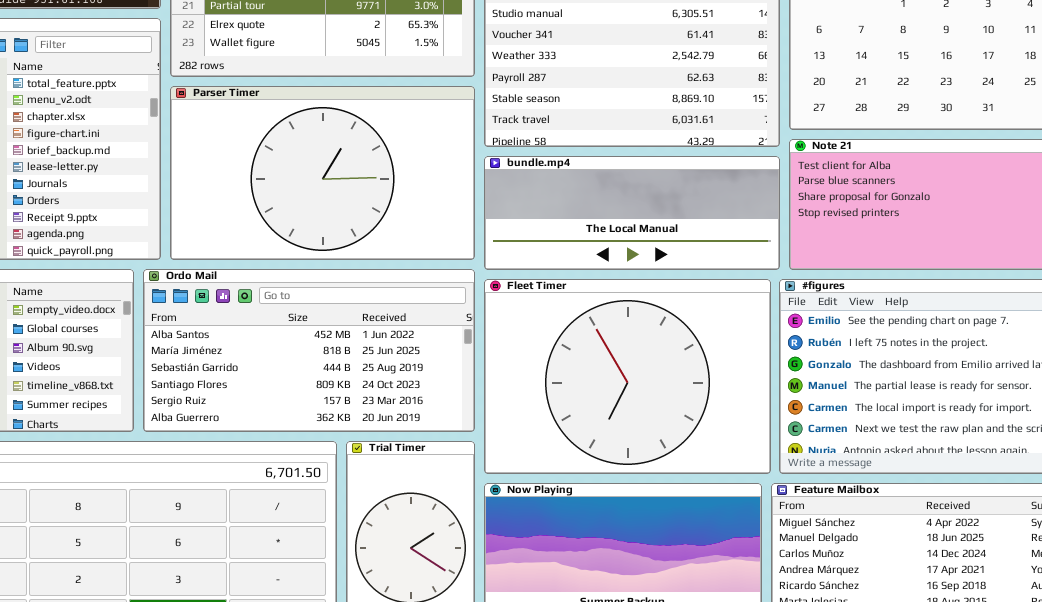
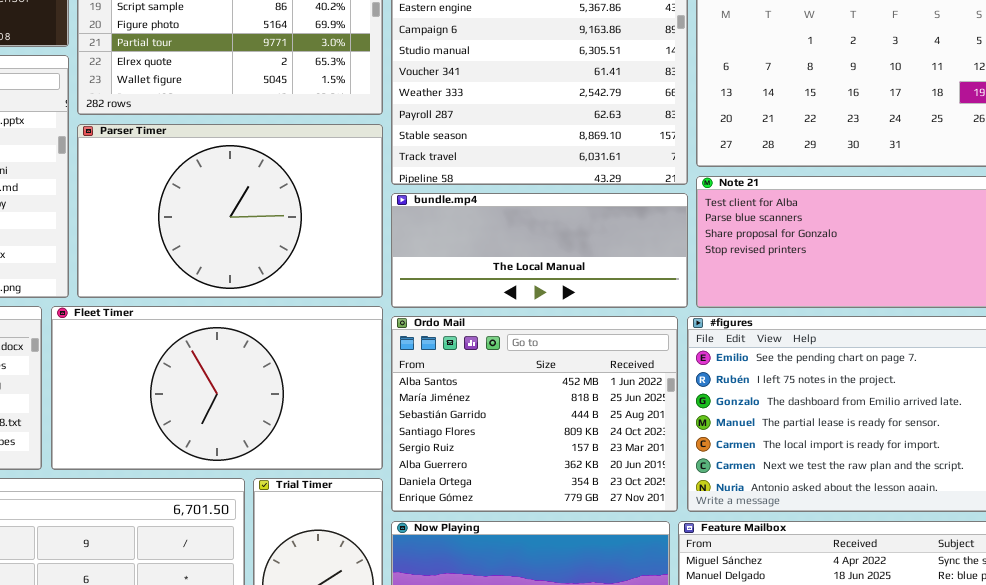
Ordo Mail: [143,269,475,432] -> [391,316,678,512], moved, resized
Fleet Timer: [484,279,771,474] -> [51,306,383,470], moved, resized

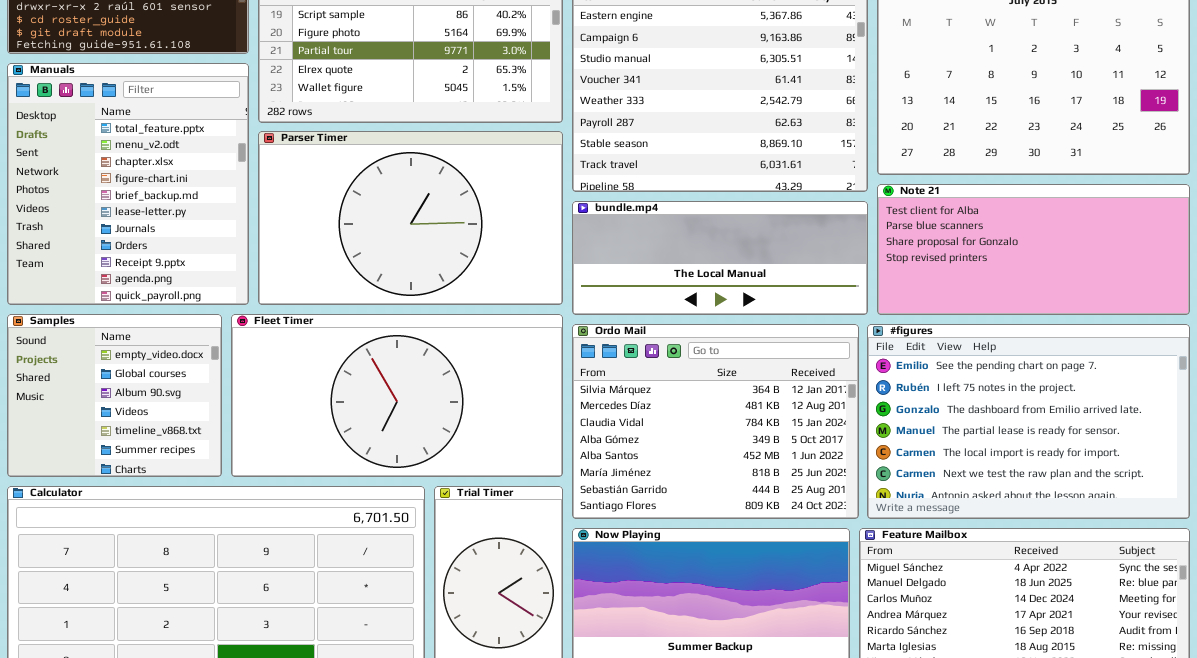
Ordo Mail: [391,316,678,512] -> [572,324,859,519], scrolled up 4 rows

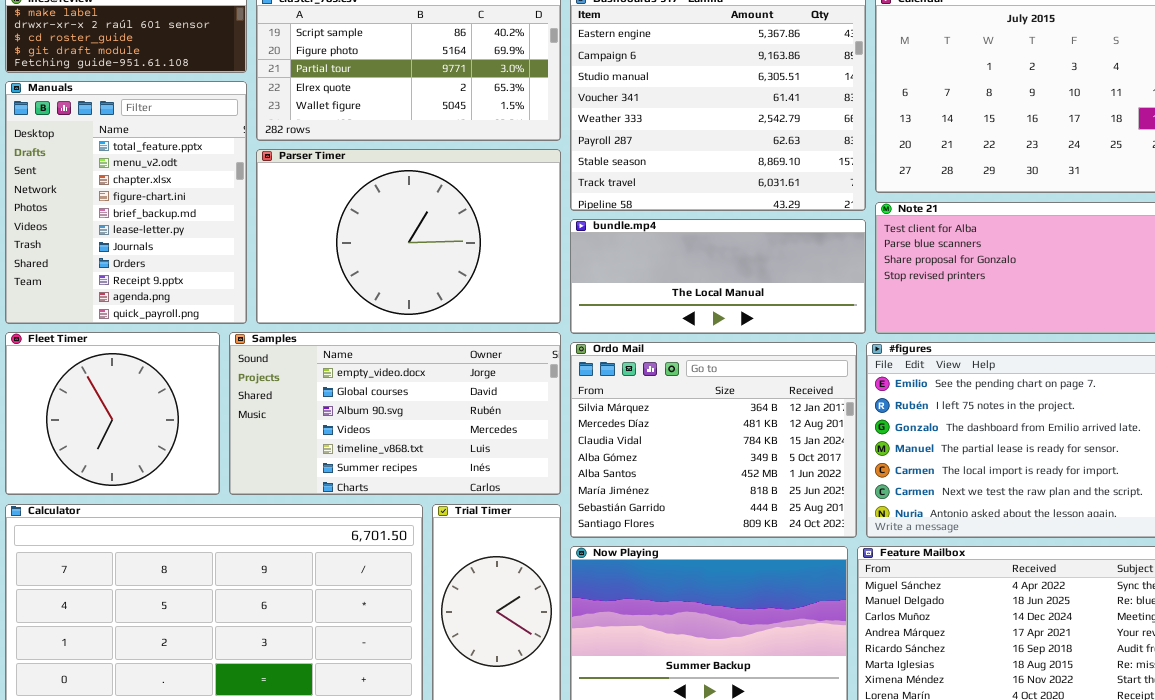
Samples: [7,314,222,477] -> [229,332,561,495], moved, resized
Fleet Timer: [231,314,563,477] -> [5,332,220,495], moved, resized

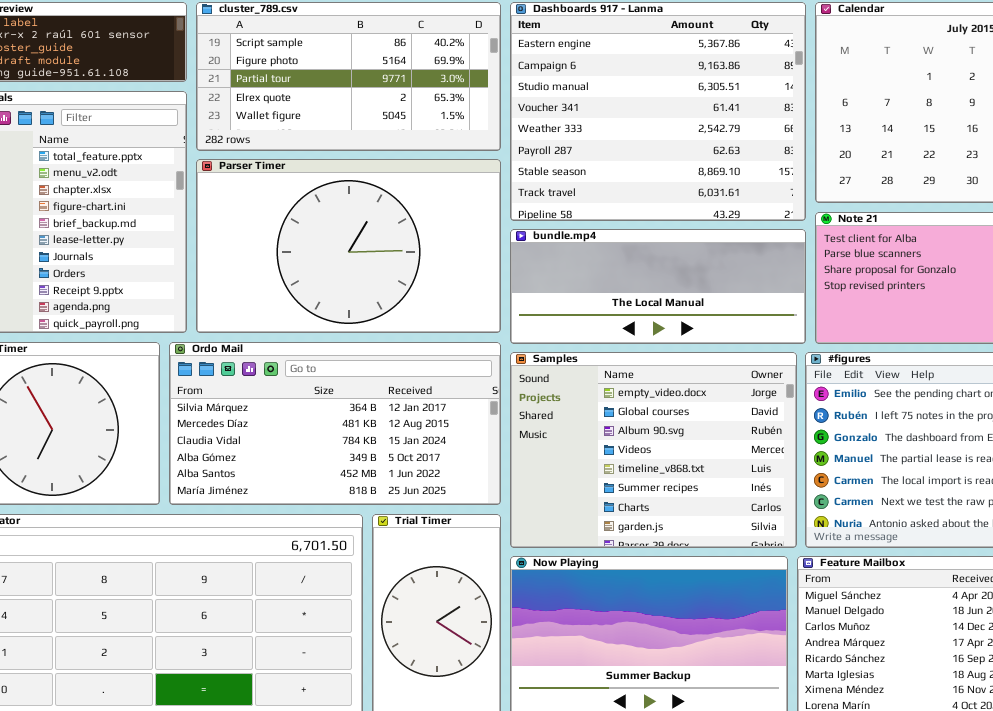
Samples: [229,332,561,495] -> [510,352,797,548], moved, resized
Ordo Mail: [570,342,857,538] -> [169,342,501,505], moved, resized

